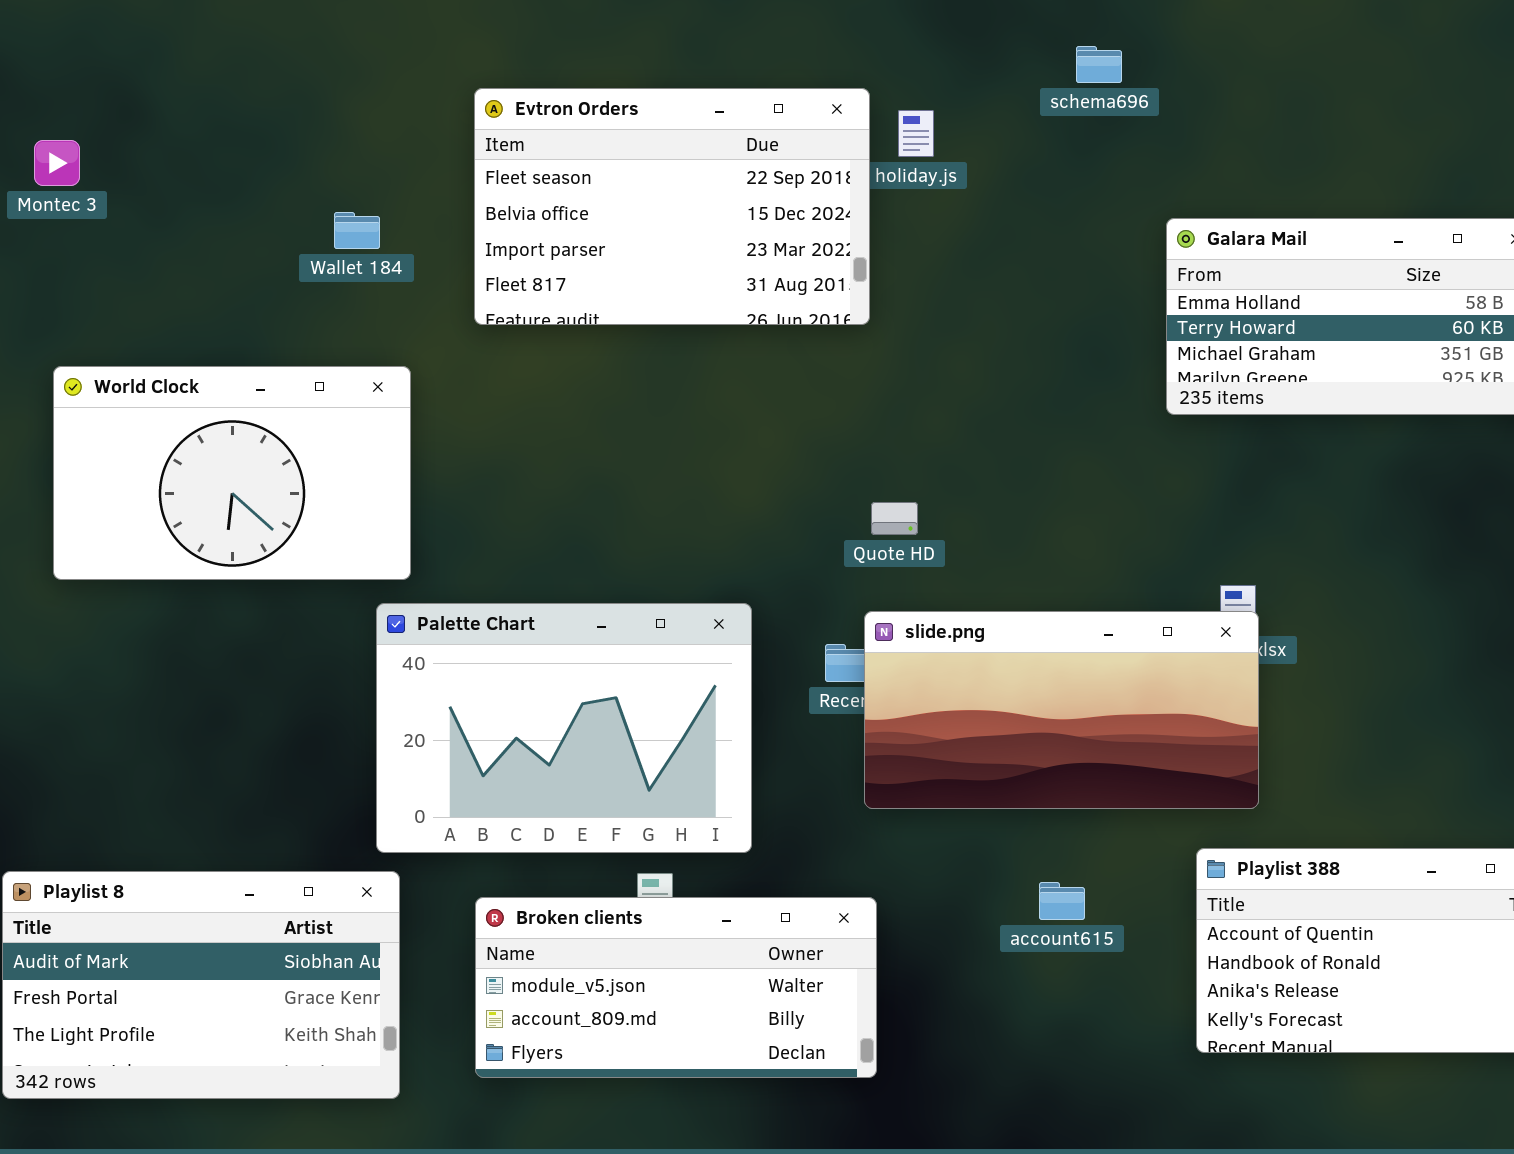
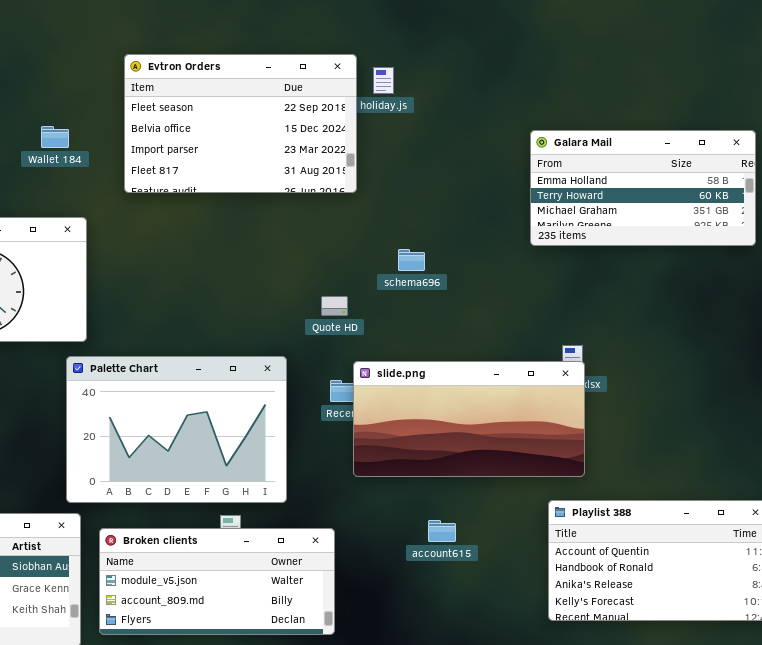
schema696: [1076,46,1122,83] -> [398,249,425,271], moved
Quote HD: [871,502,918,535] -> [321,296,348,316], moved
account615: [1039,882,1085,920] -> [428,520,456,542], moved
Broken clients: [475,897,877,1078] -> [99,528,335,635], moved

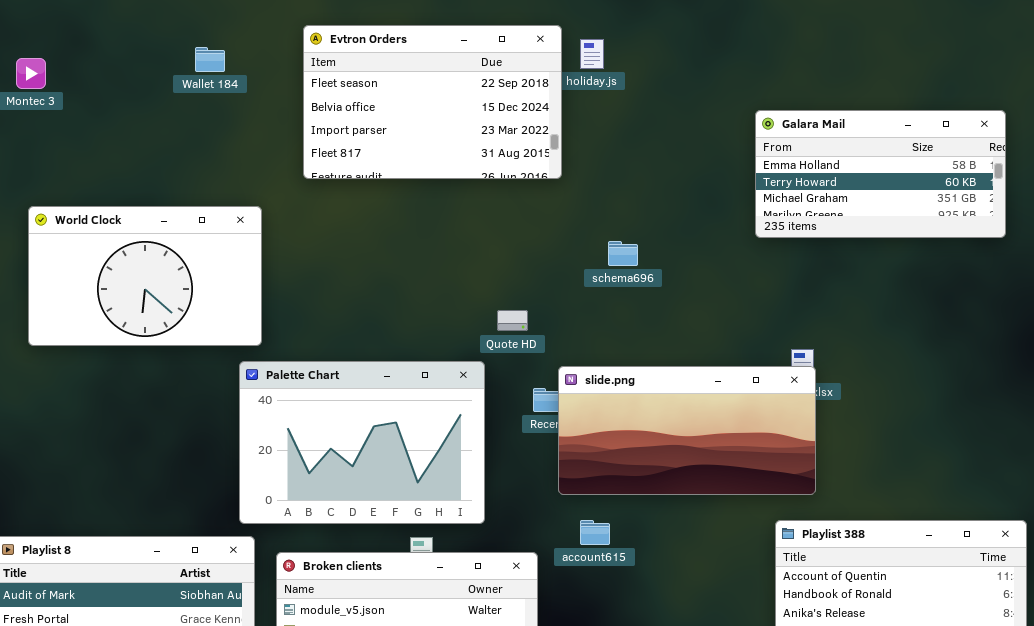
Wallet 184: [41,126,69,148] -> [195,47,225,72], moved
Quote HD: [321,296,348,316] -> [497,310,528,331], moved
account615: [428,520,456,542] -> [580,520,610,545], moved

